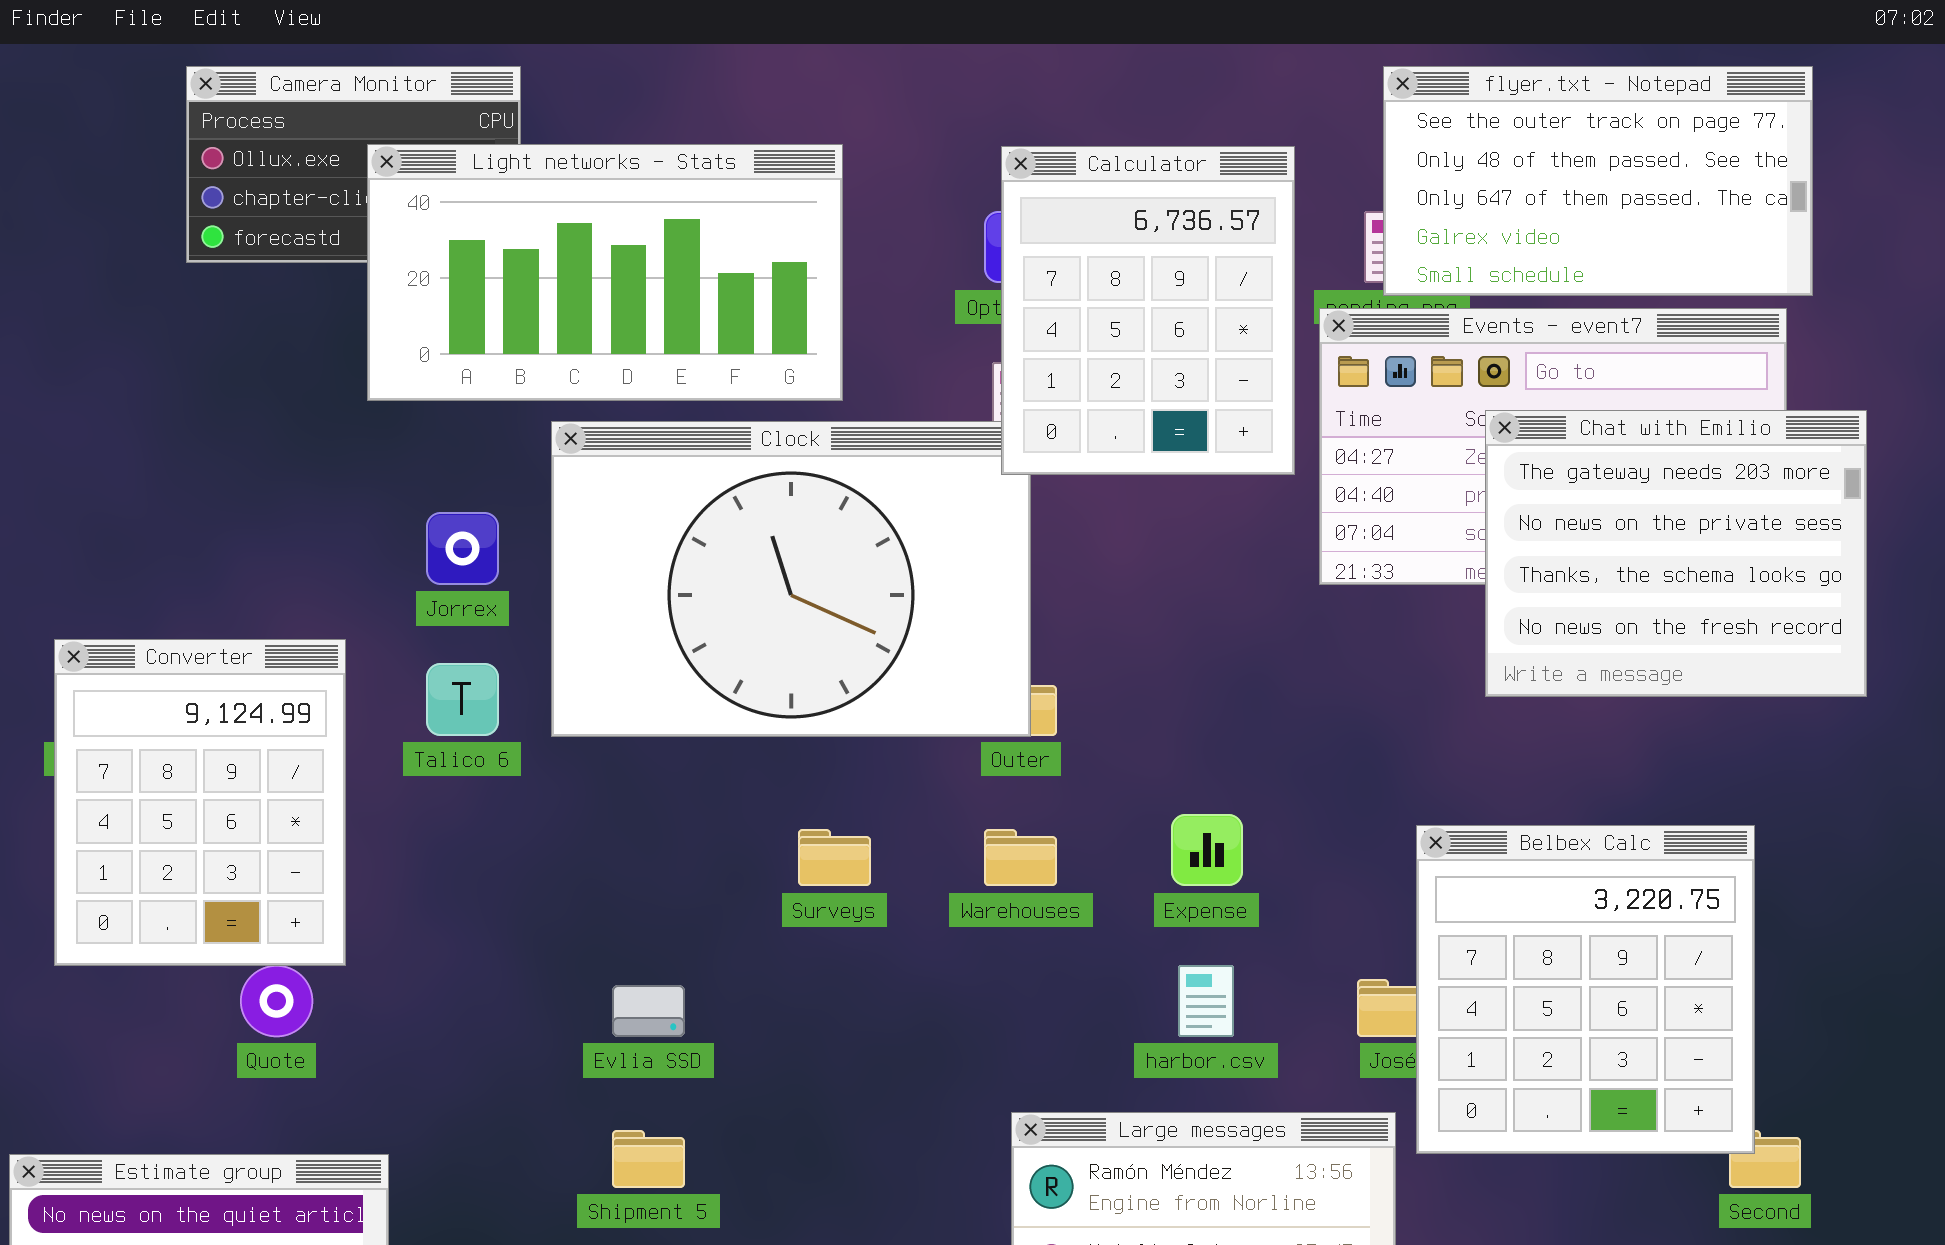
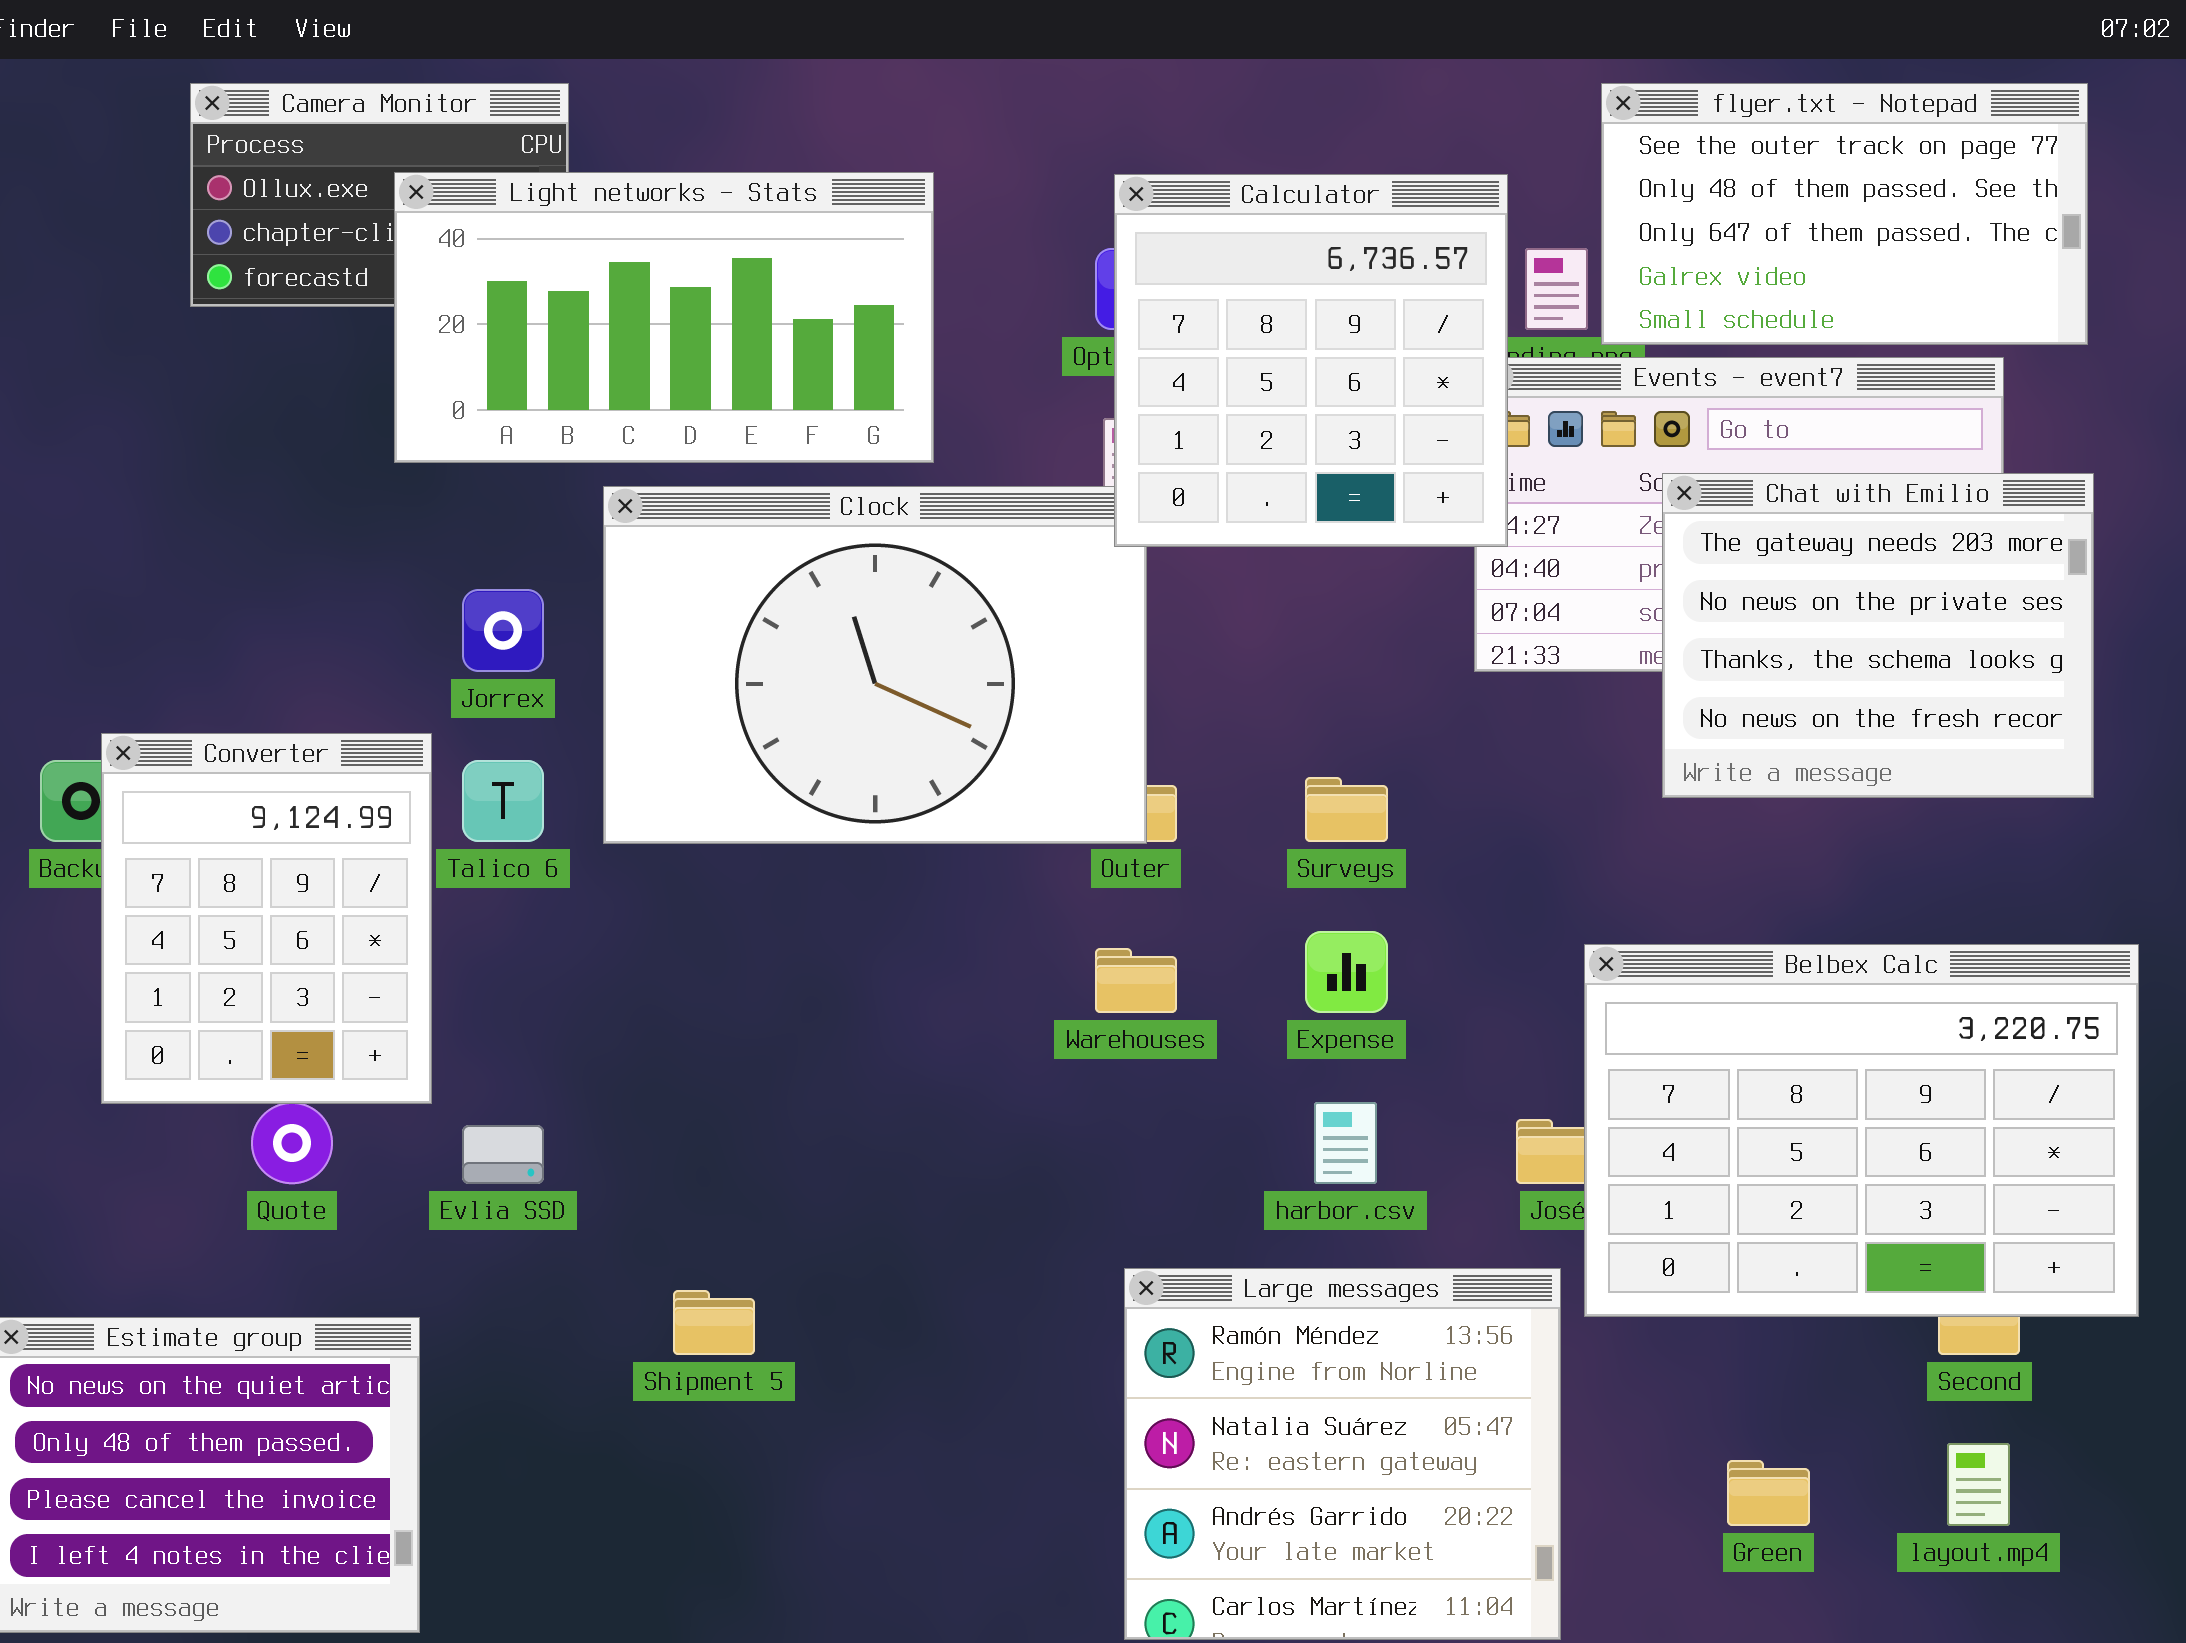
flyer.txt - Notepad: [1383,66,1813,296] -> [1601,83,2088,345], moved
Calculator: [1001,146,1295,475] -> [1114,174,1508,547], resized
Converter: [54,639,346,966] -> [101,733,432,1104], moved
Belbex Calc: [1416,825,1755,1154] -> [1584,944,2139,1317], resized
Surveys: [798,829,871,886] -> [1305,777,1388,842], moved
Evlia SSD: [612,985,685,1037] -> [462,1125,544,1184], moved

